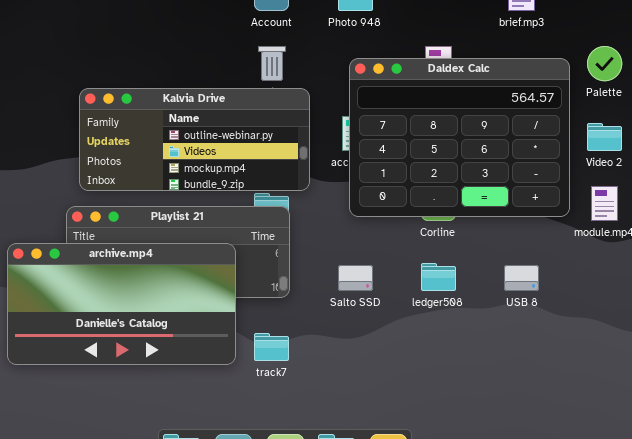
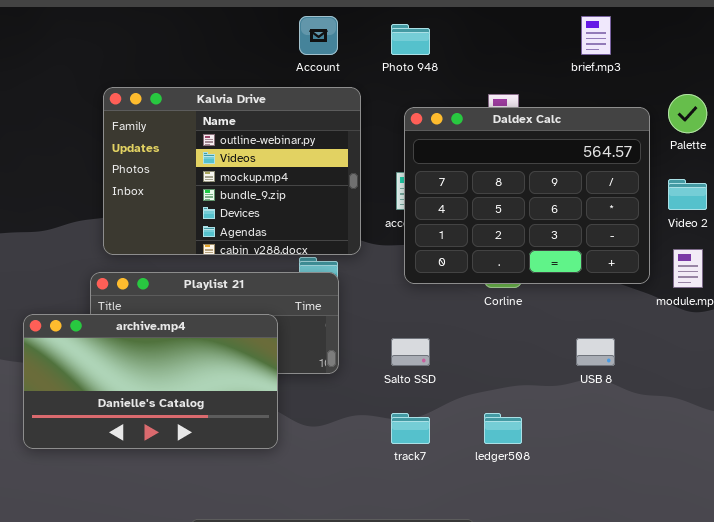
Kalvia Drive: [79,88,310,191] -> [103,87,361,255], resized
ledger508: [421,263,456,291] -> [484,413,522,444], moved
track7: [254,333,289,361] -> [391,413,430,444], moved

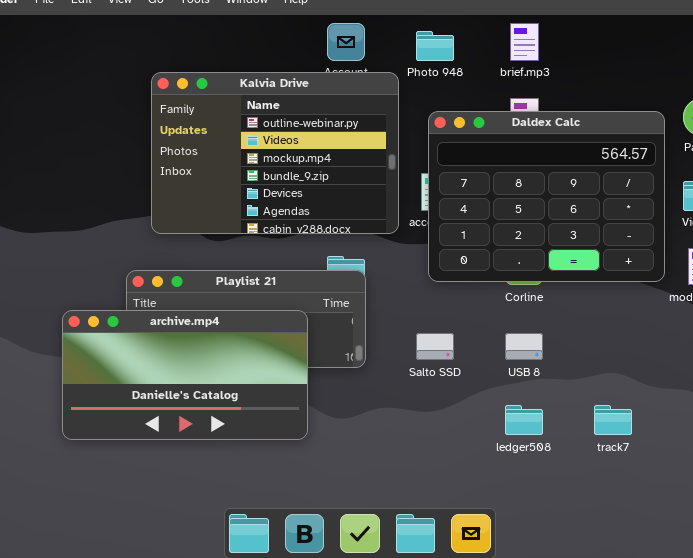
brief.mp3: [581,16,611,55] -> [510,23,539,61], moved
Kalvia Drive: [103,87,361,255] -> [151,72,399,234], moved
USB 8: [576,338,615,366] -> [505,333,543,360], moved
track7: [391,413,430,444] -> [594,405,632,435], moved

